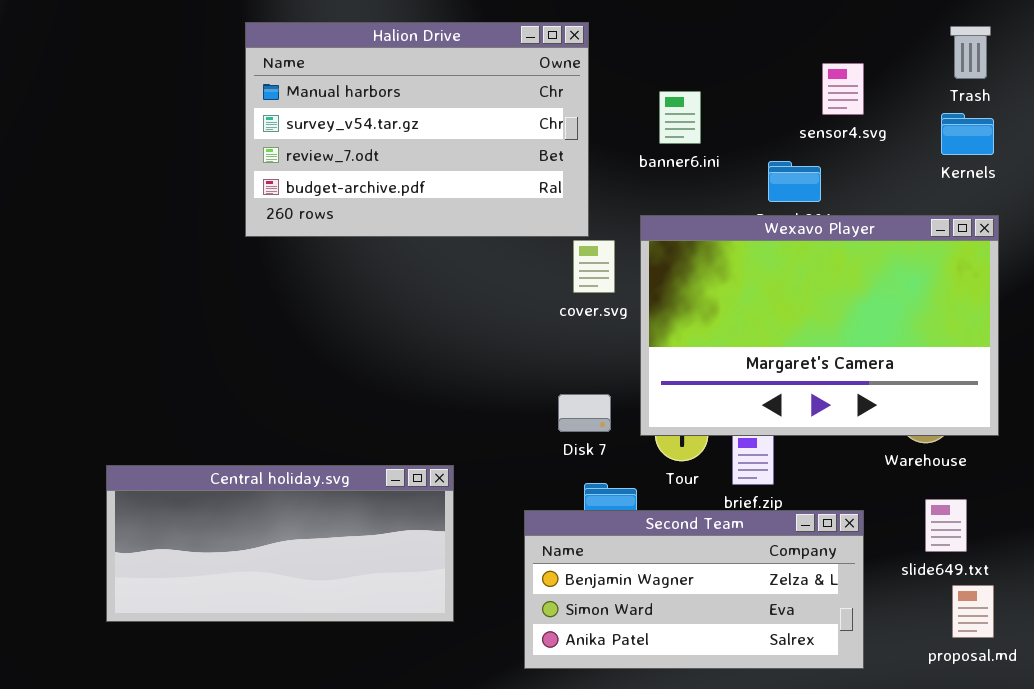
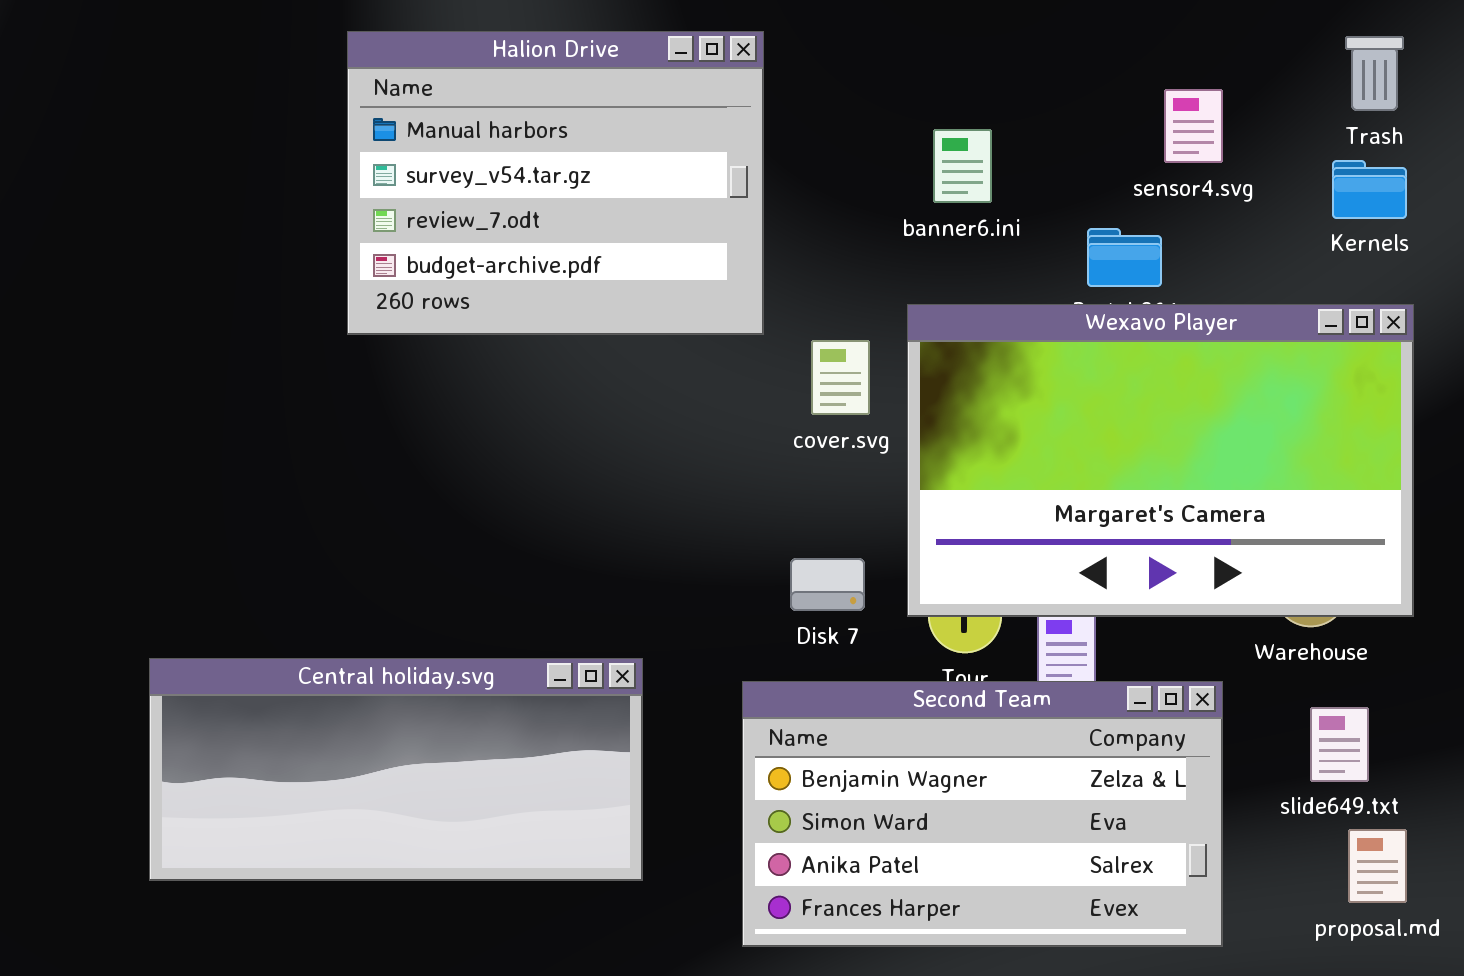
Halion Drive: [245,22,589,237] -> [347,31,764,335], resized
Second Team: [524,510,864,669] -> [742,681,1223,947], resized

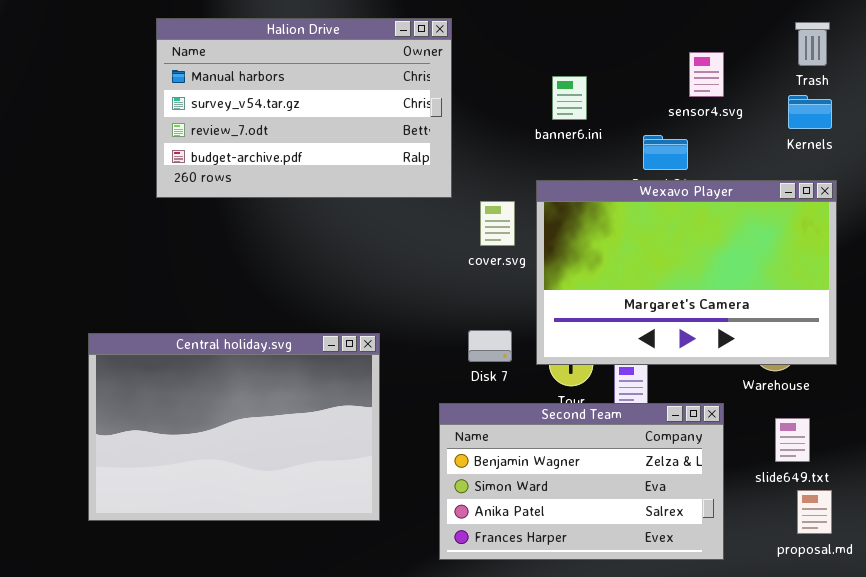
Halion Drive: [347,31,764,335] -> [156,18,452,198], resized
Central holiday.svg: [149,658,643,881] -> [88,333,380,521], resized

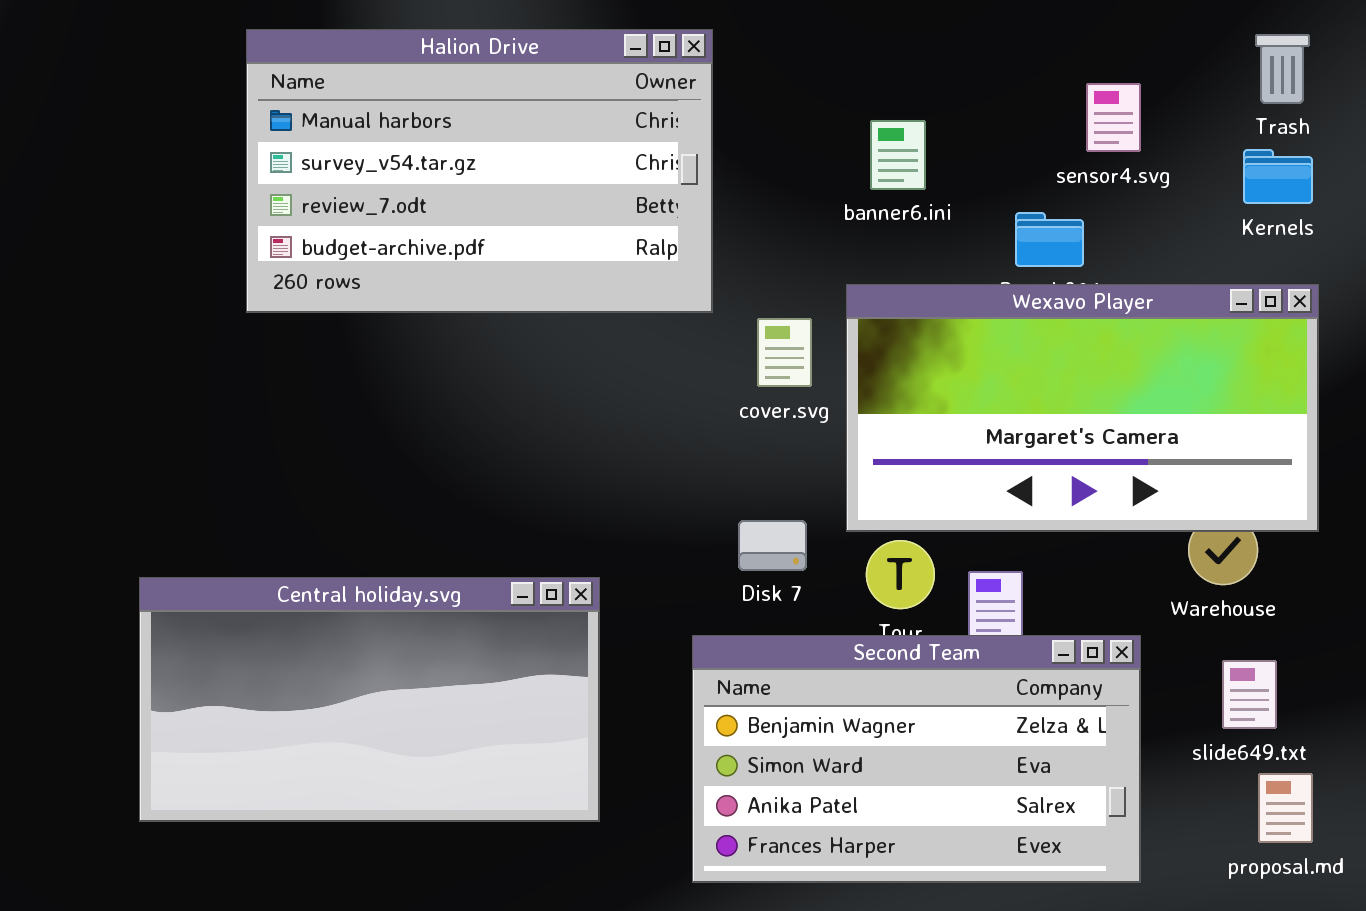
Wexavo Player: [536,180,837,365] -> [846,284,1319,532], resized
Central holiday.svg: [88,333,380,521] -> [139,577,600,822], resized

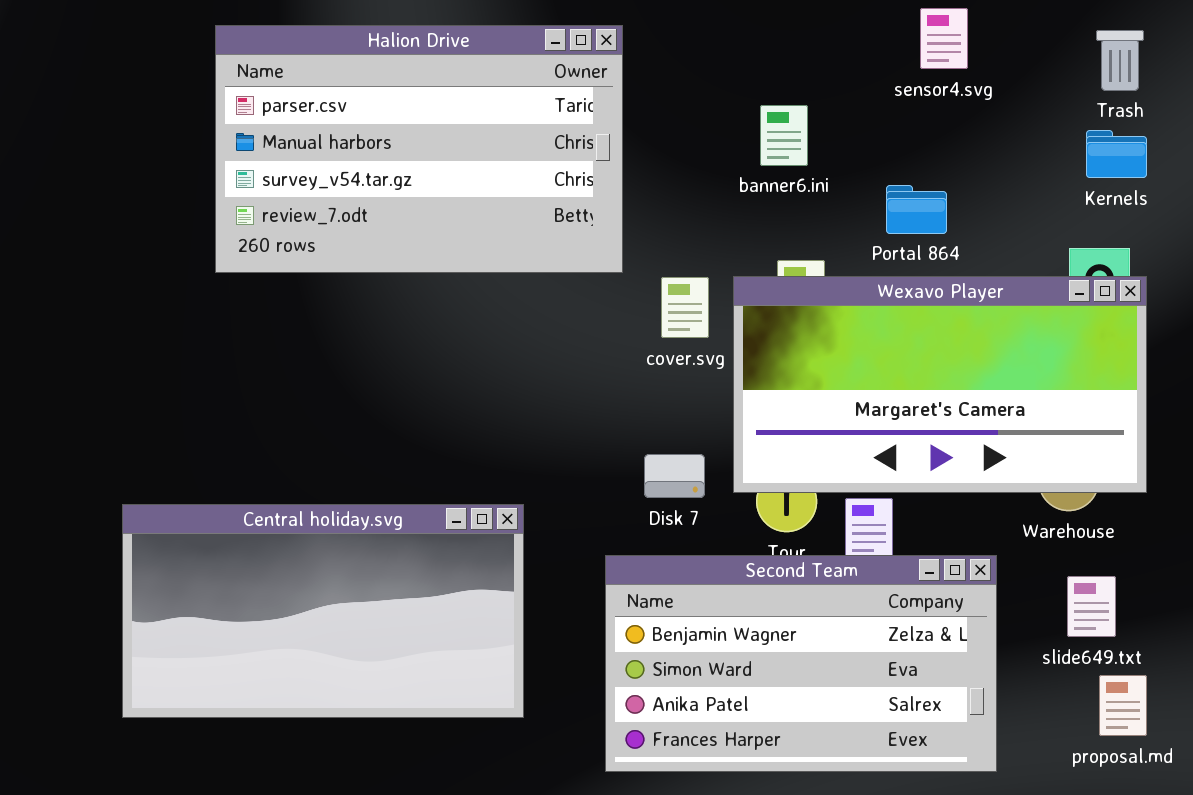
Halion Drive: [246,29,713,313] -> [215,25,623,273], scrolled up 1 row
sensor4.svg: [1086,83,1141,152] -> [920,8,968,69], moved
Wexavo Player: [846,284,1319,532] -> [733,276,1147,493], moved

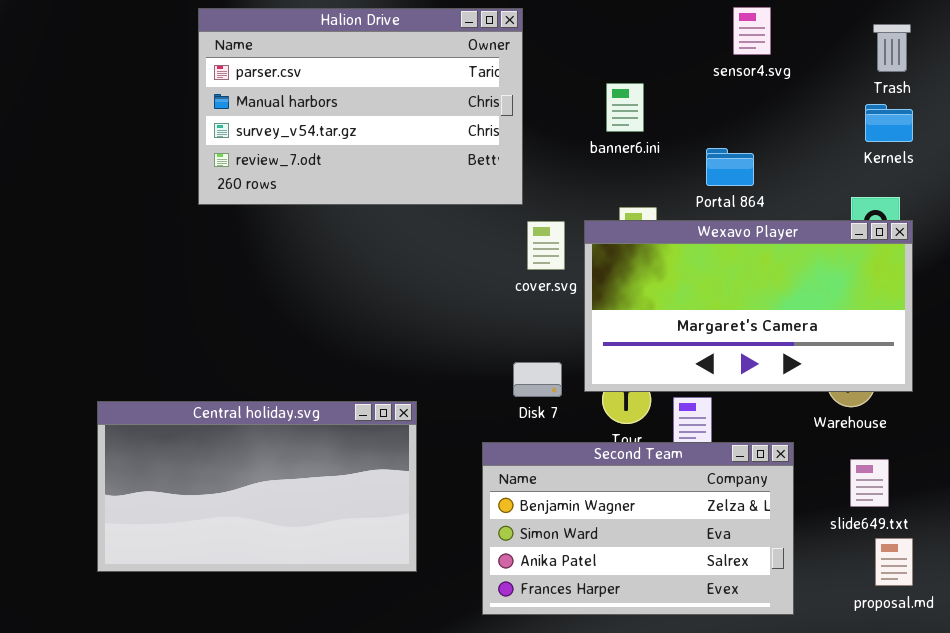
Halion Drive: [215,25,623,273] -> [198,8,523,205], moved

